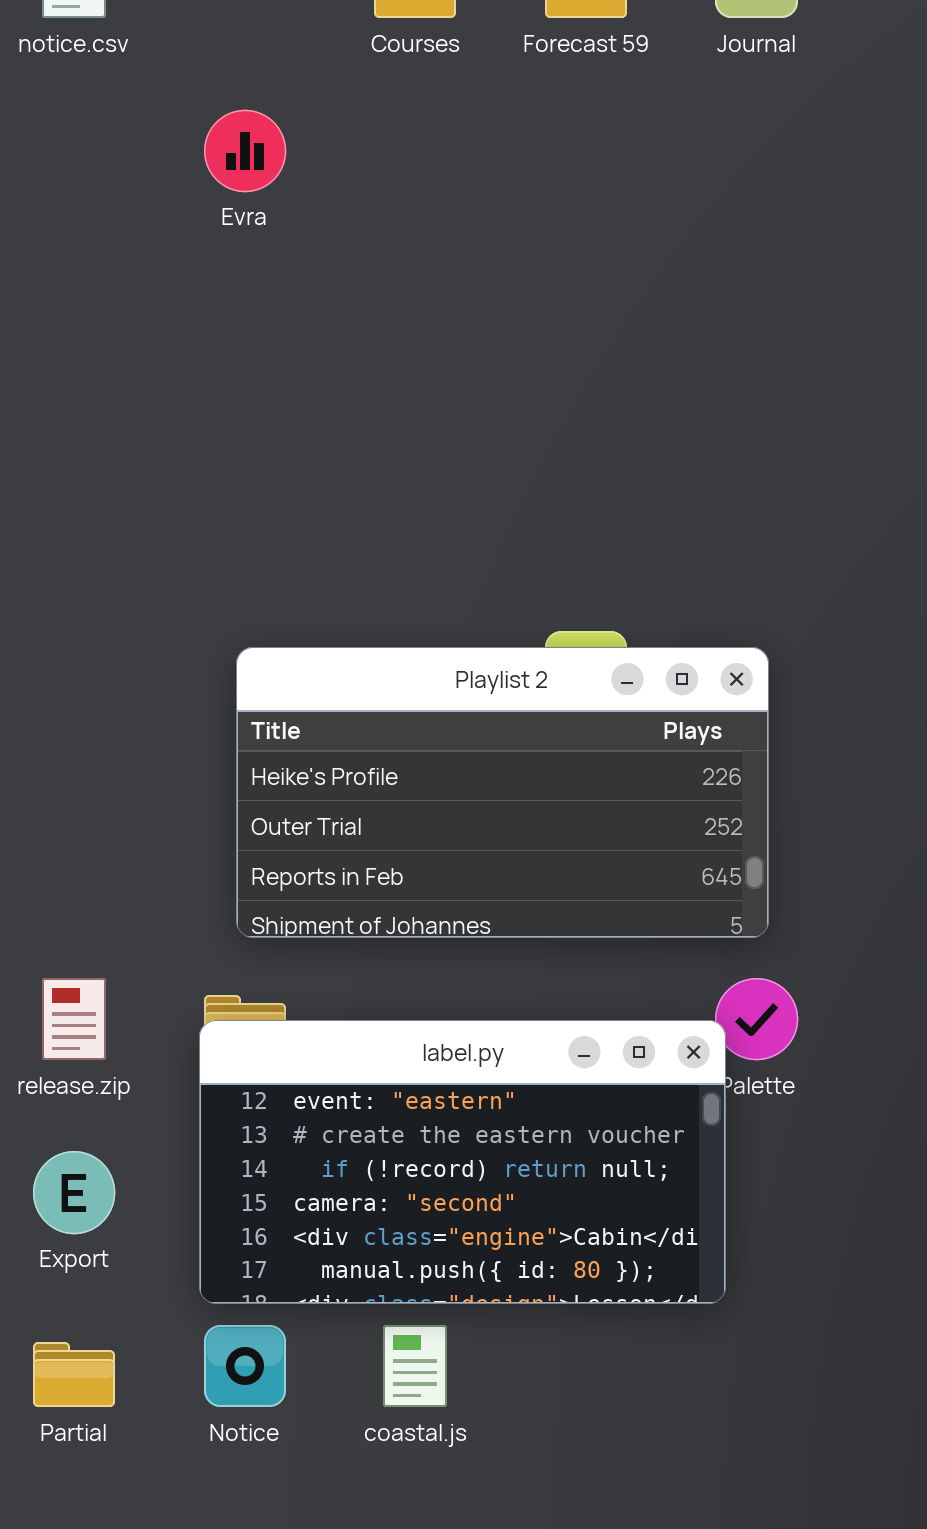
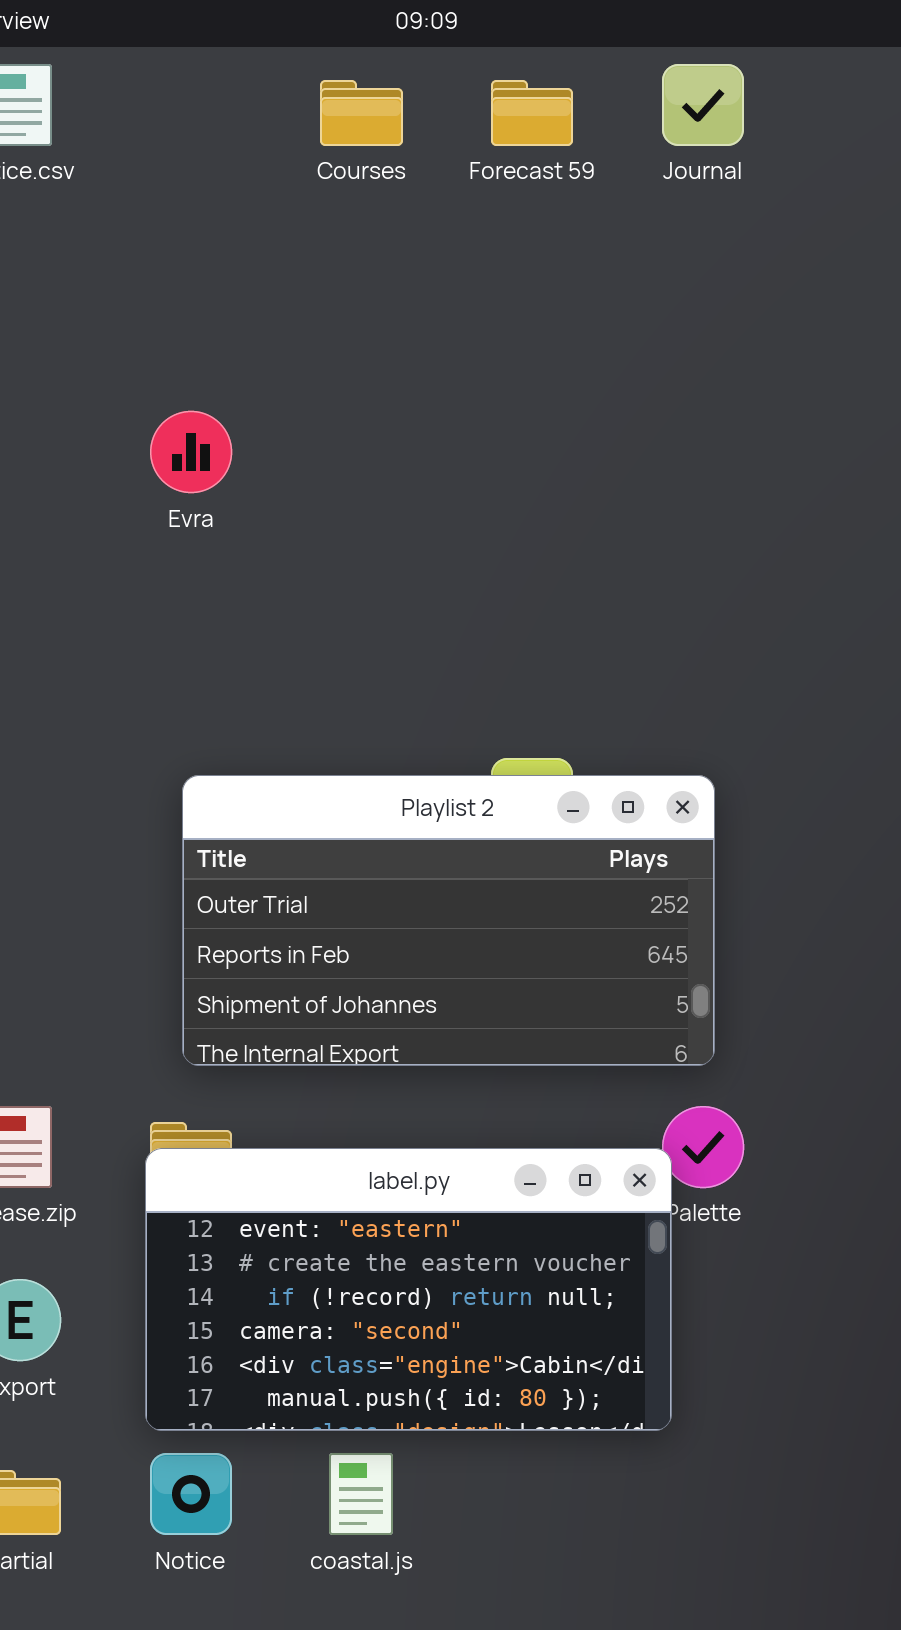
Evra: [204,110,286,192] -> [150,411,232,493], moved
Playlist 2: [236,647,769,938] -> [182,775,715,1066], scrolled down 1 row

